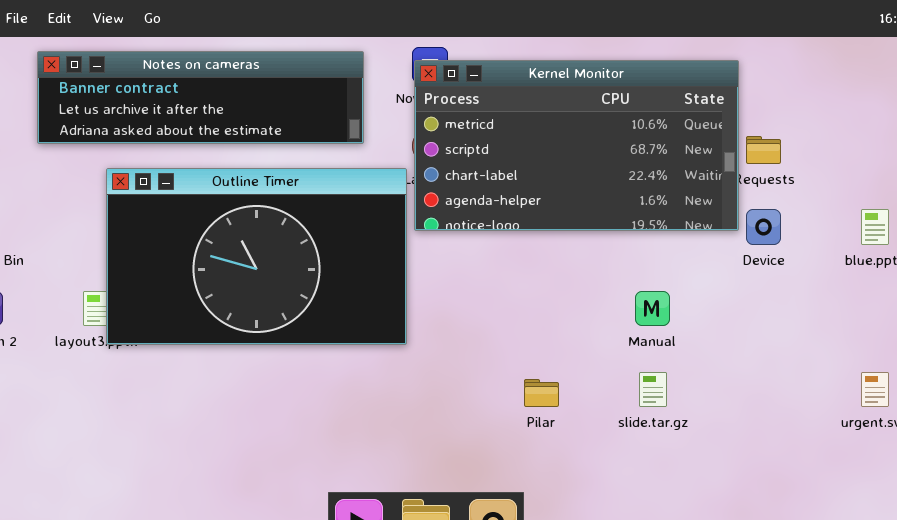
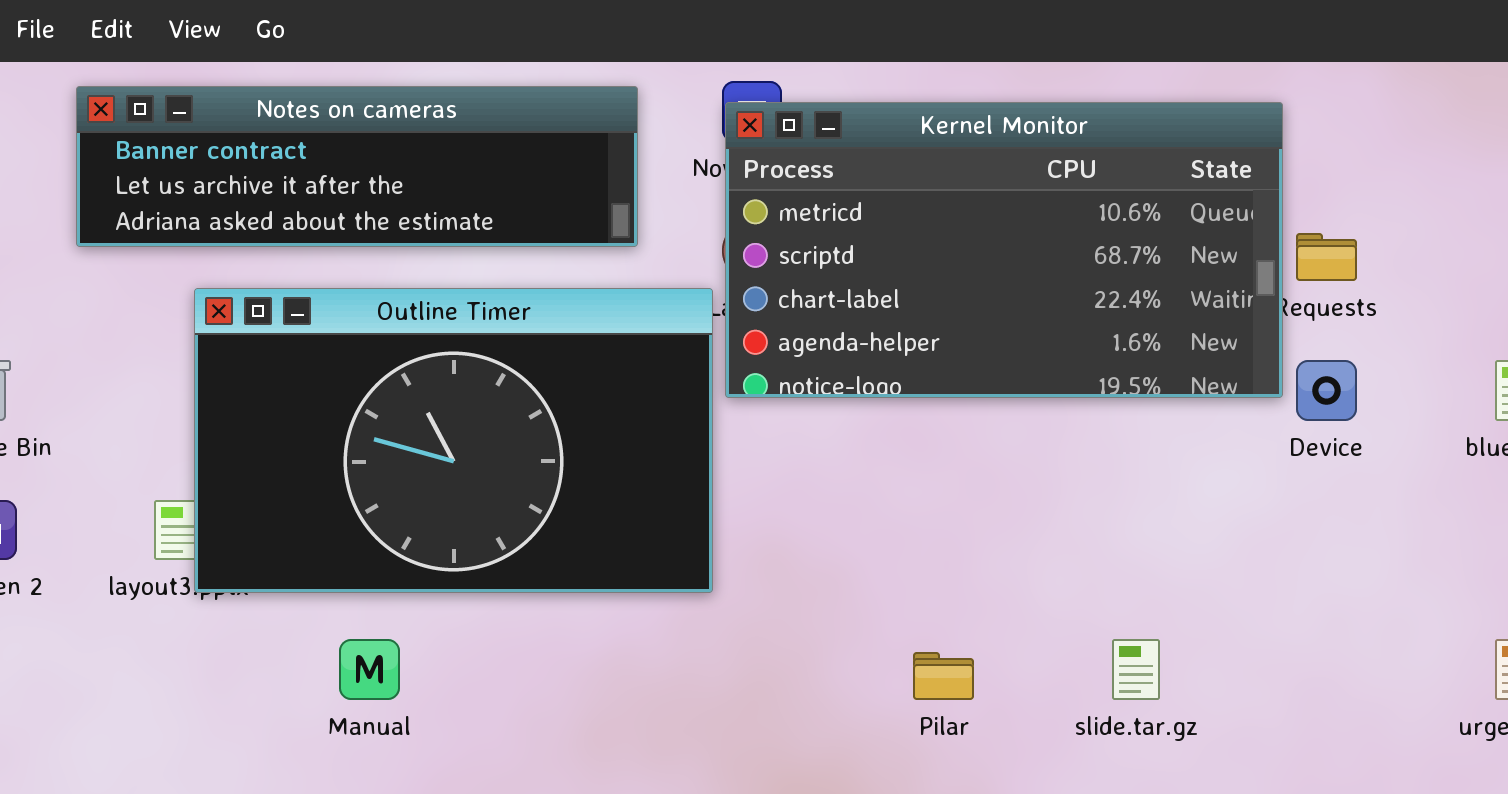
Manual: [635,291,670,326] -> [339,639,400,700], moved

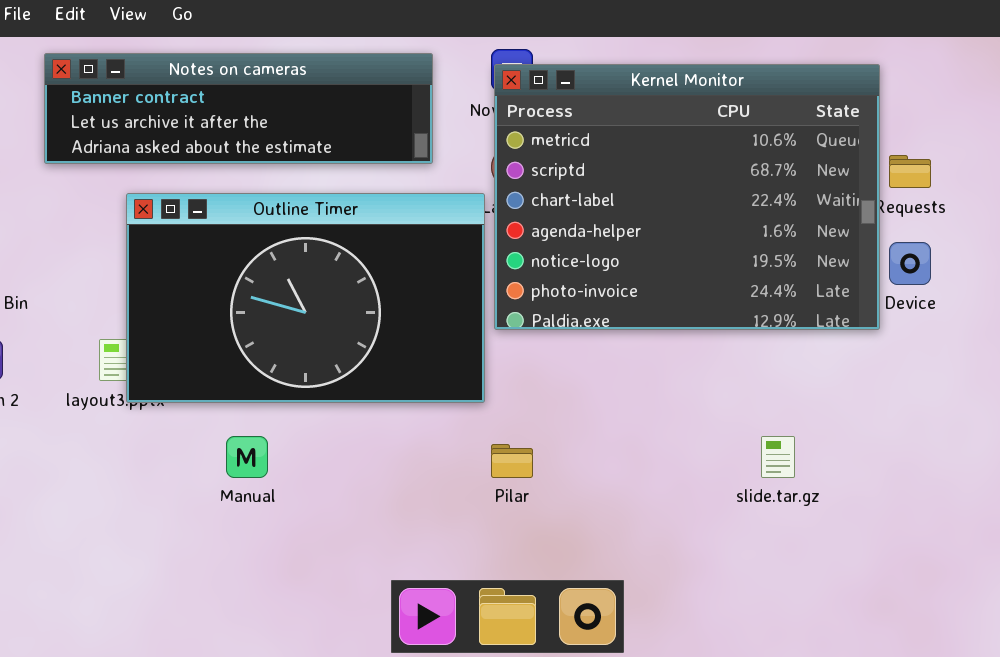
Kernel Monitor: [725,102,1283,398] -> [494,64,880,330], resized
Pilar: [913,652,974,700] -> [491,444,533,478], moved

